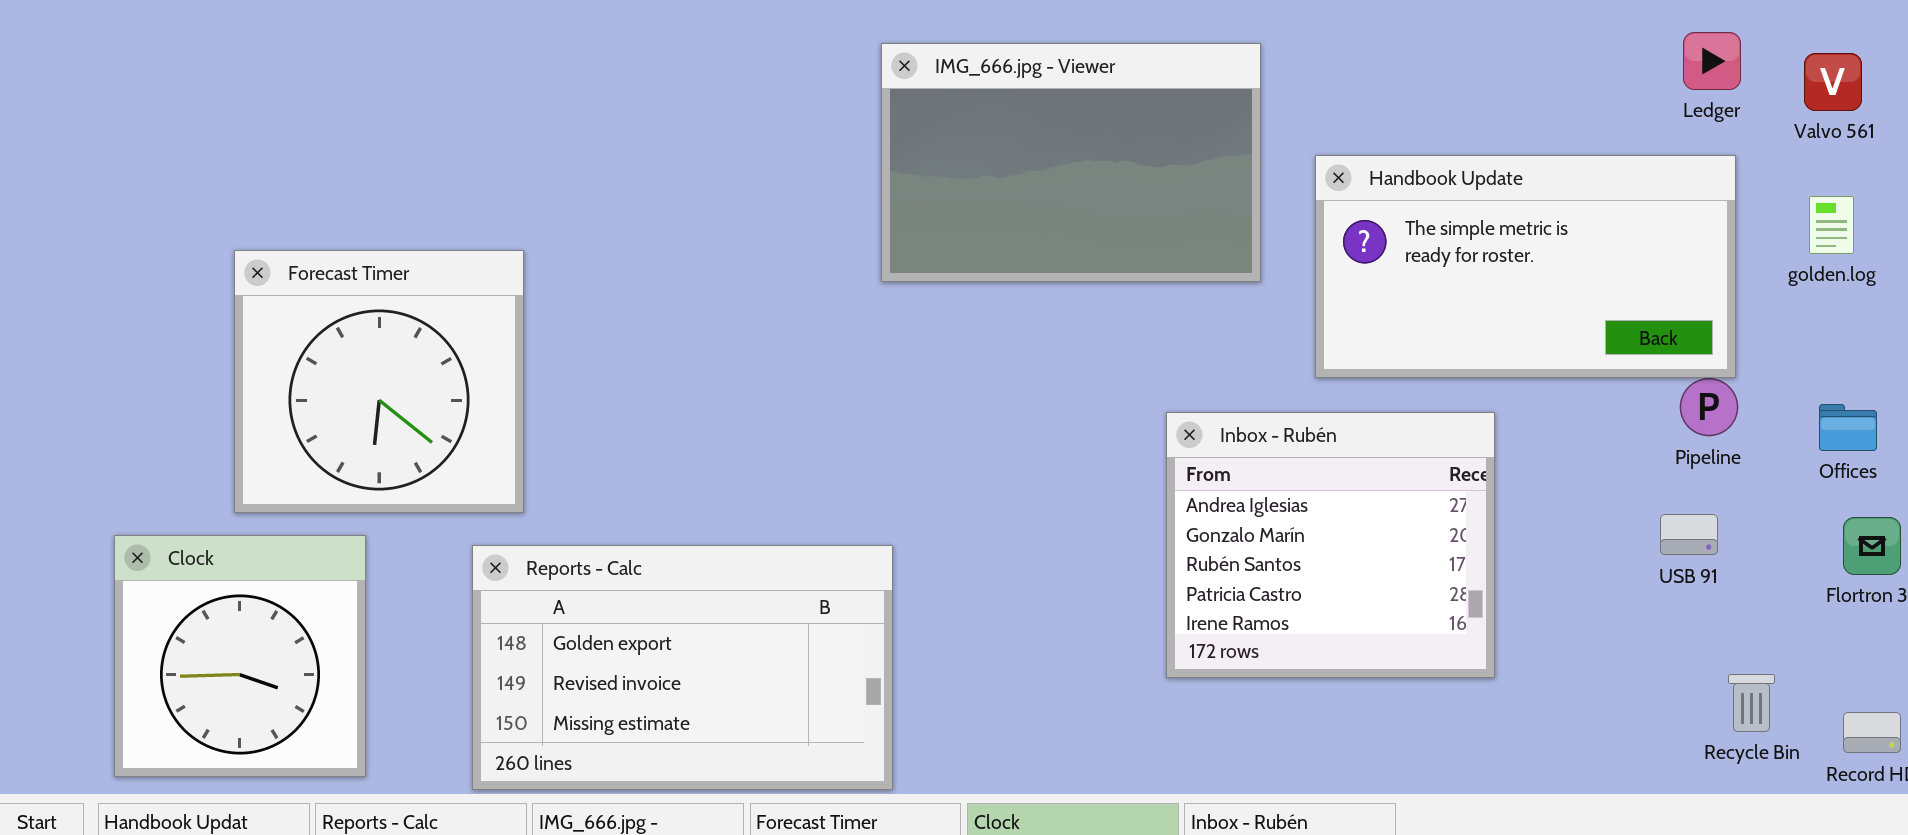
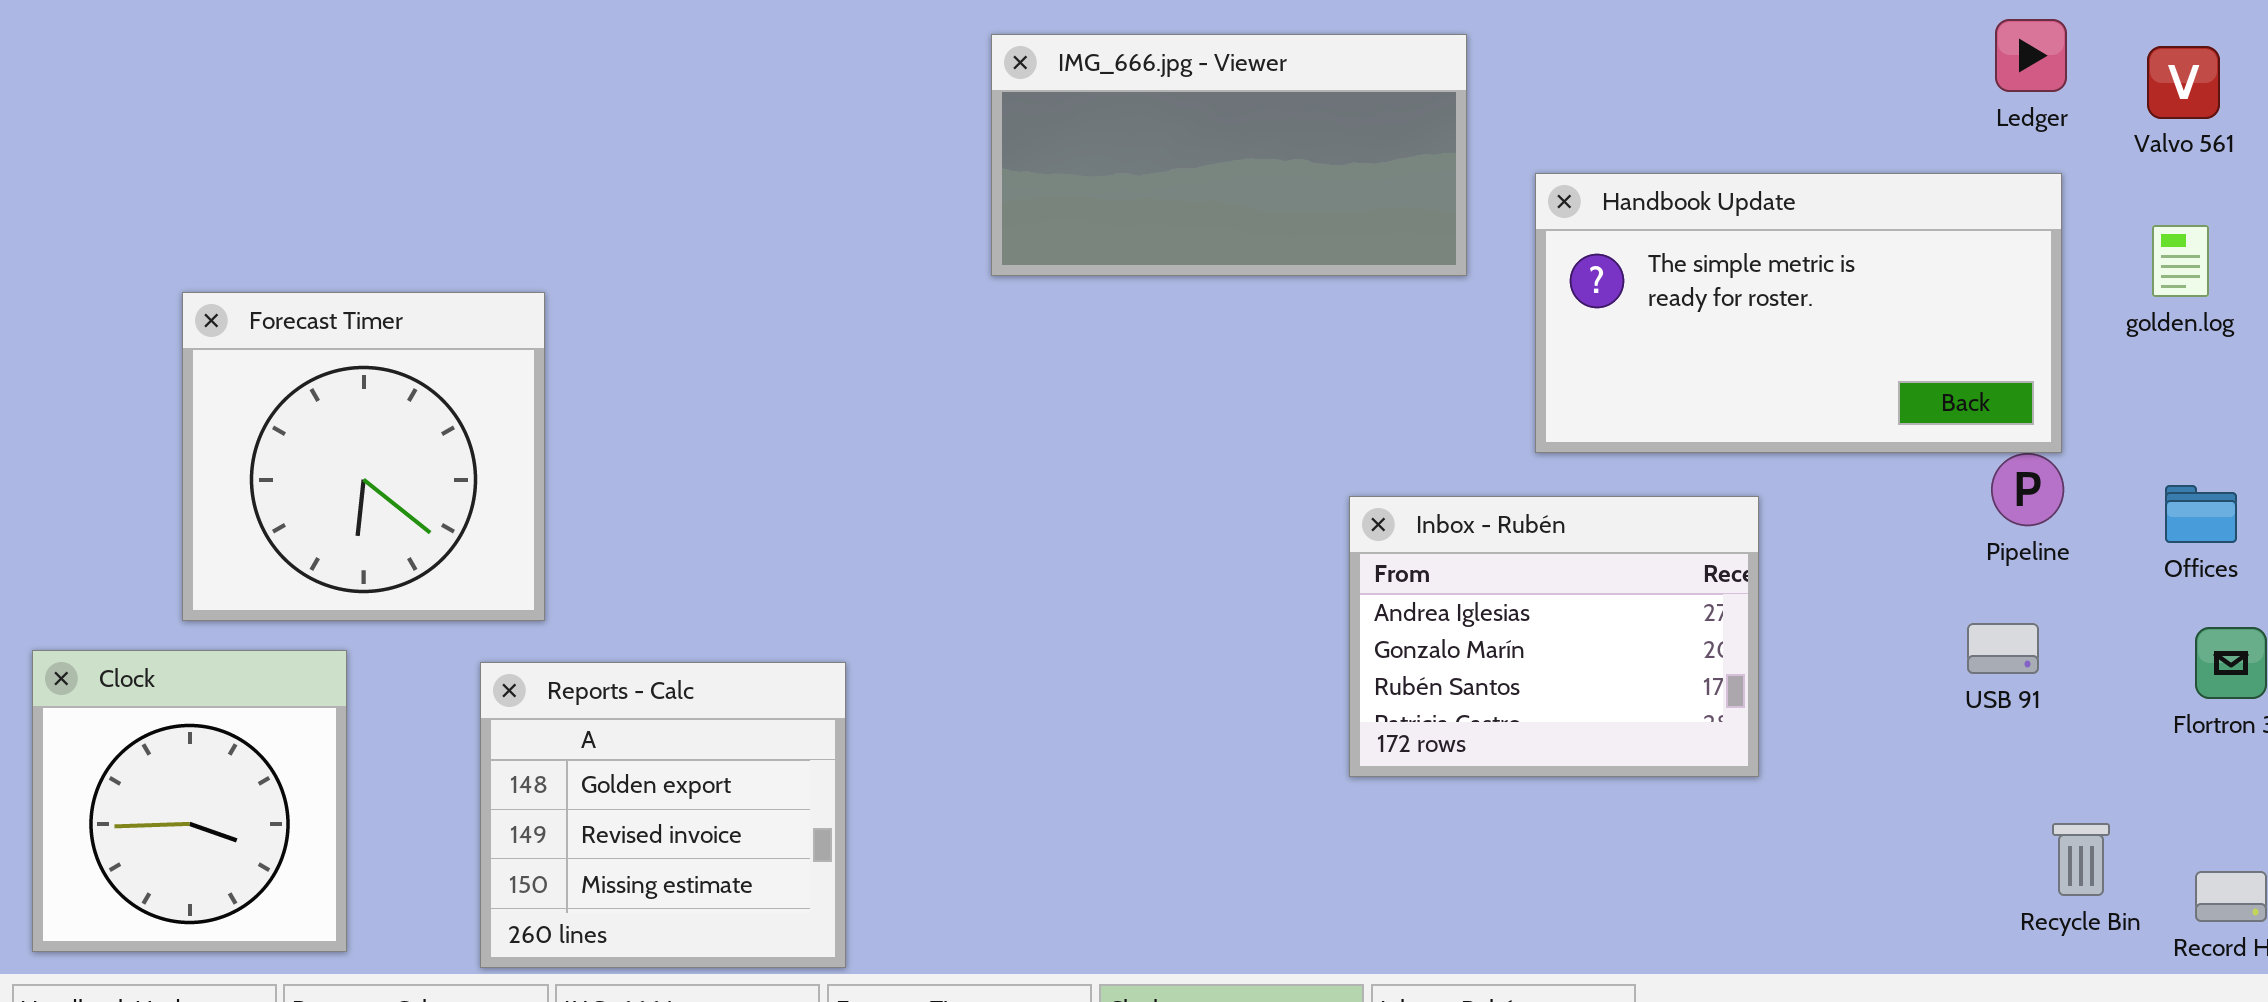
IMG_666.jpg - Viewer: [881,43,1261,282] -> [991,34,1467,276], resized
Inbox - Rubén: [1166,412,1495,678] -> [1349,496,1759,777], resized
Reports - Calc: [472,545,893,790] -> [480,662,846,968], resized

